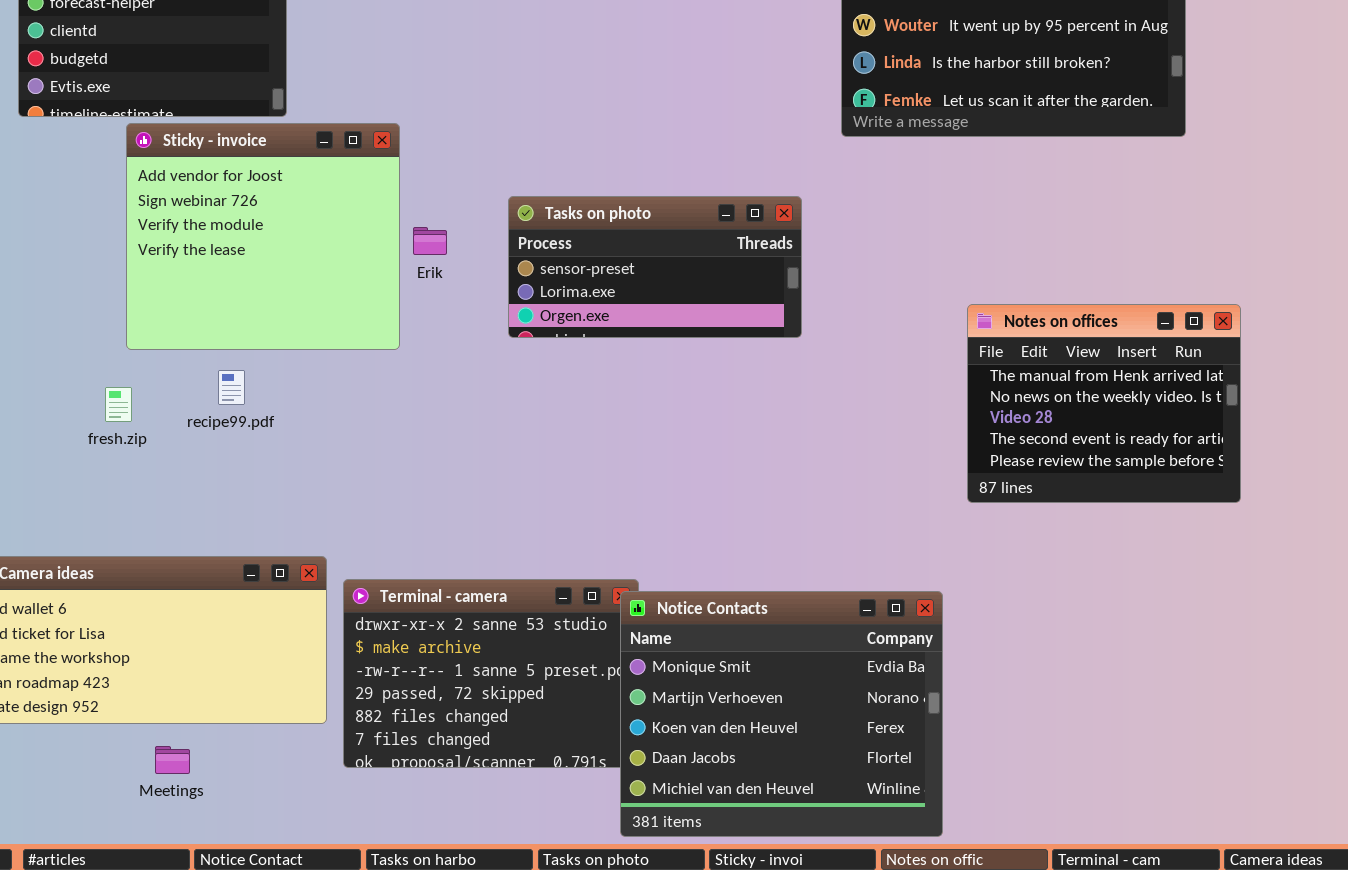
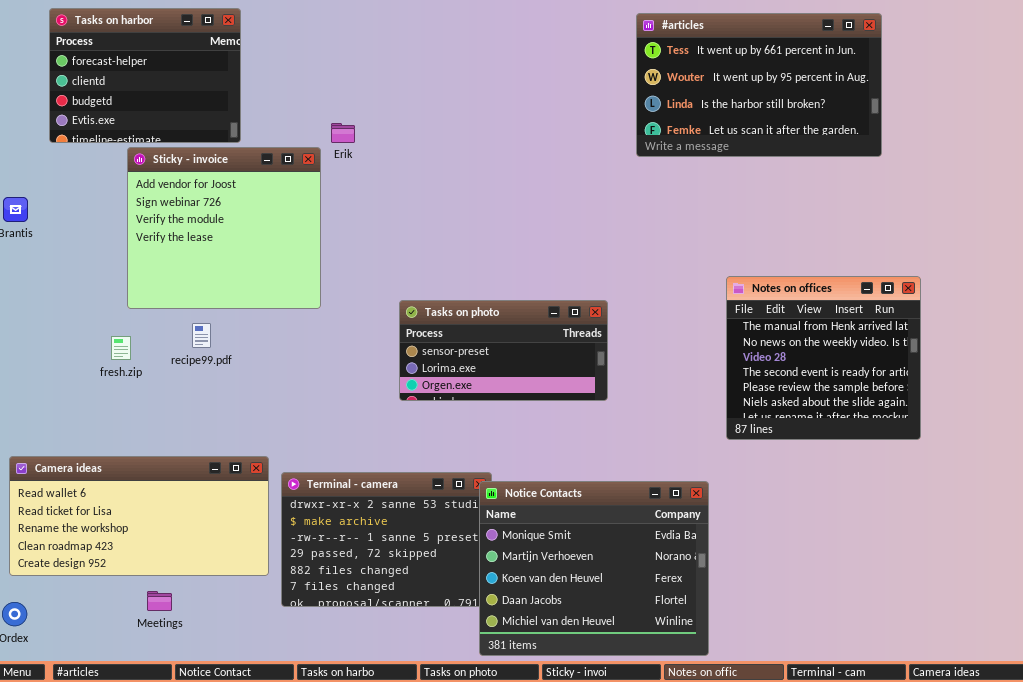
Tasks on photo: [508,196,802,338] -> [399,300,608,401], moved
Erik: [413,227,447,255] -> [331,123,355,143], moved
Notes on offices: [967,304,1241,503] -> [726,276,921,440], resized

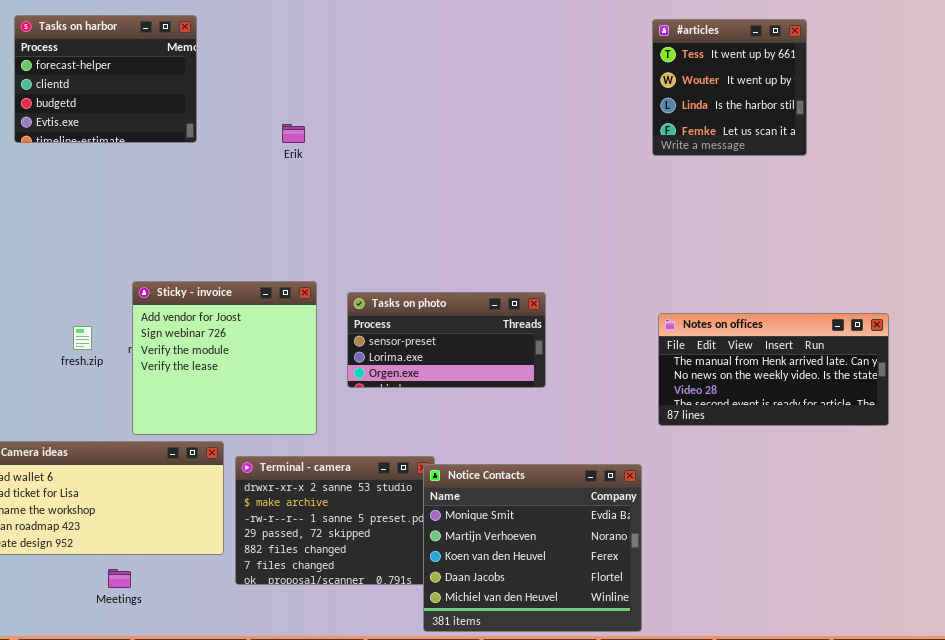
#articles: [636,13,882,157] -> [652,19,807,156], resized
Sticky - invoice: [127,147,321,309] -> [132,281,317,435], moved
Notes on offices: [726,276,921,440] -> [658,313,889,426], resized

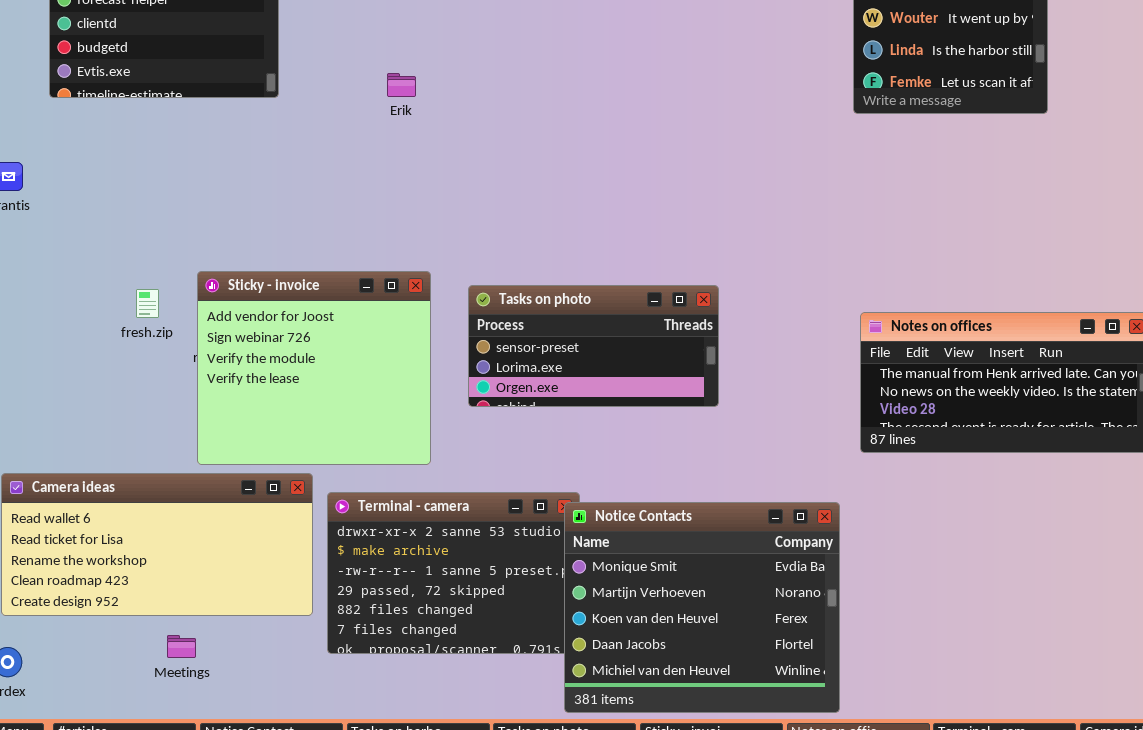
fresh.zip: [73,326,92,350] -> [136,289,159,318], moved

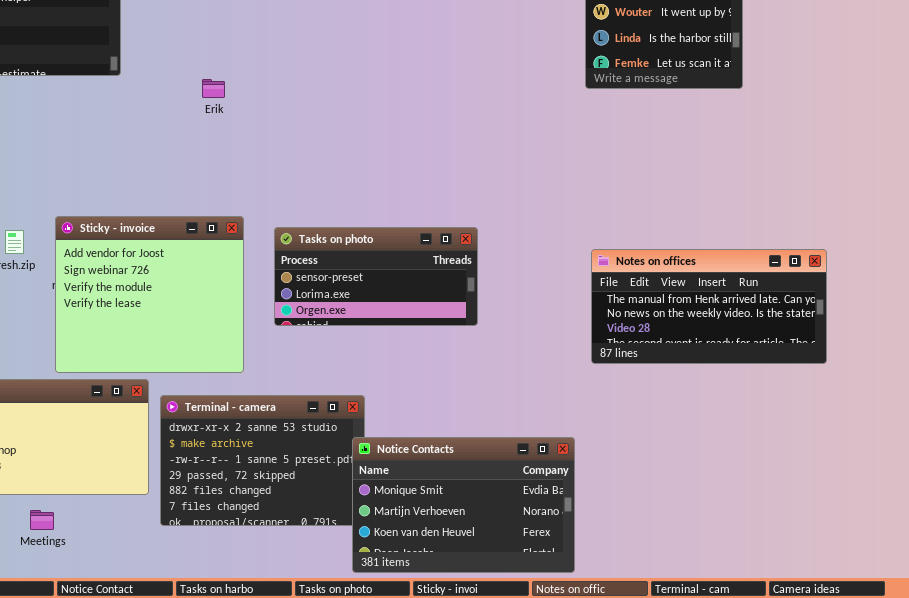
Erik: [387,73,416,97] -> [202,79,225,98], moved
Notice Contacts: [564,502,840,713] -> [352,437,575,573], resized

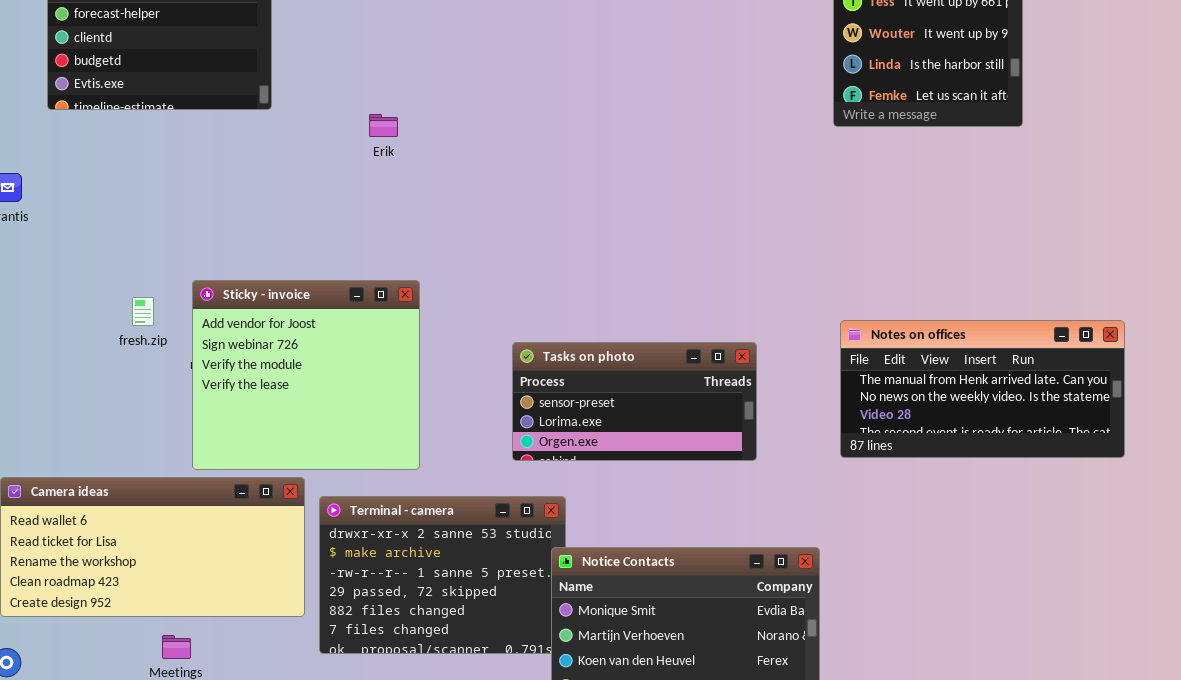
Tasks on photo: [274,227,478,326] -> [512,342,757,461], moved

